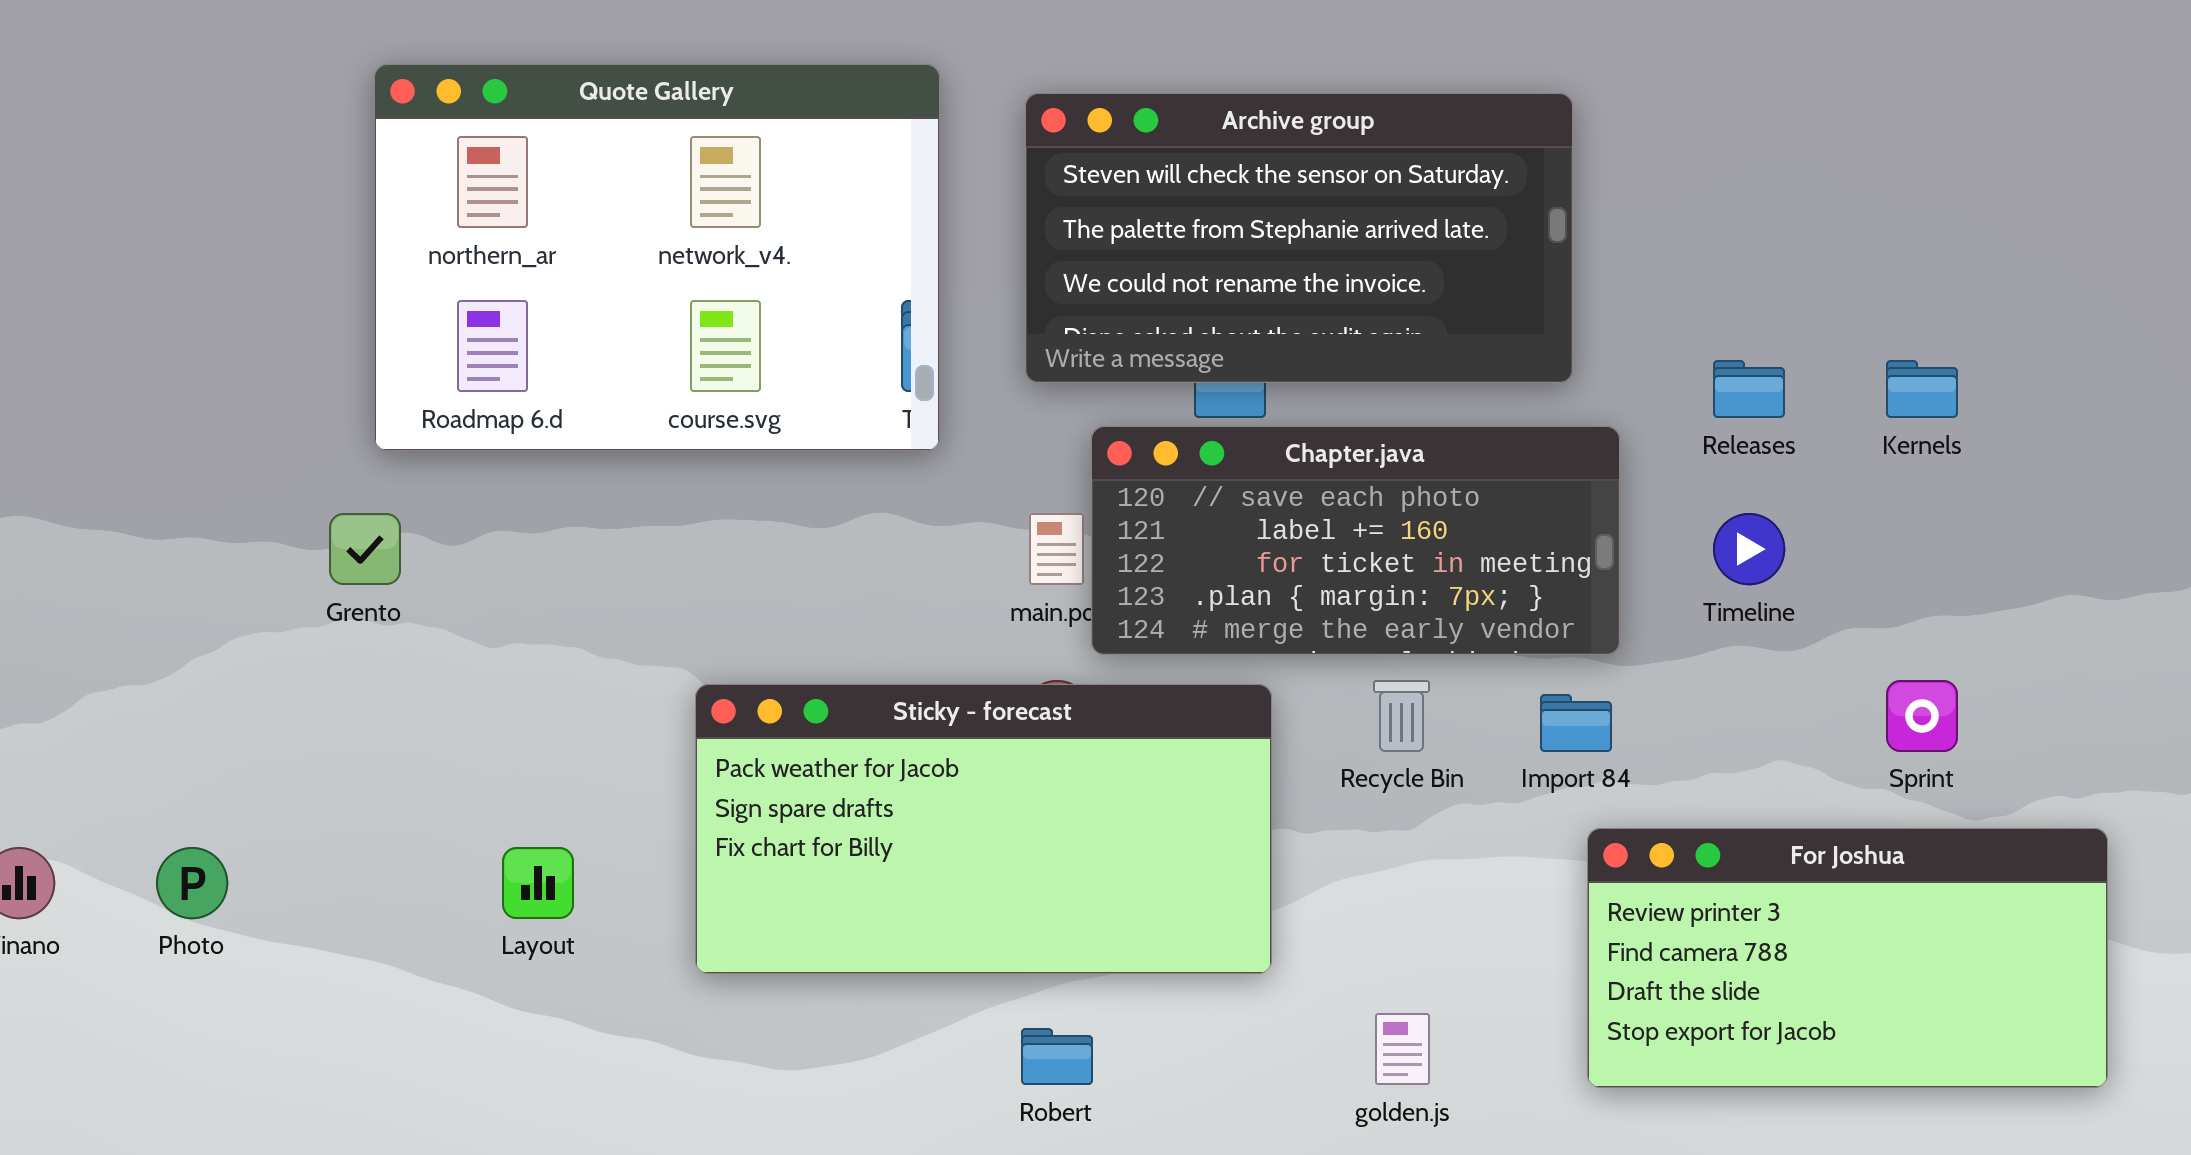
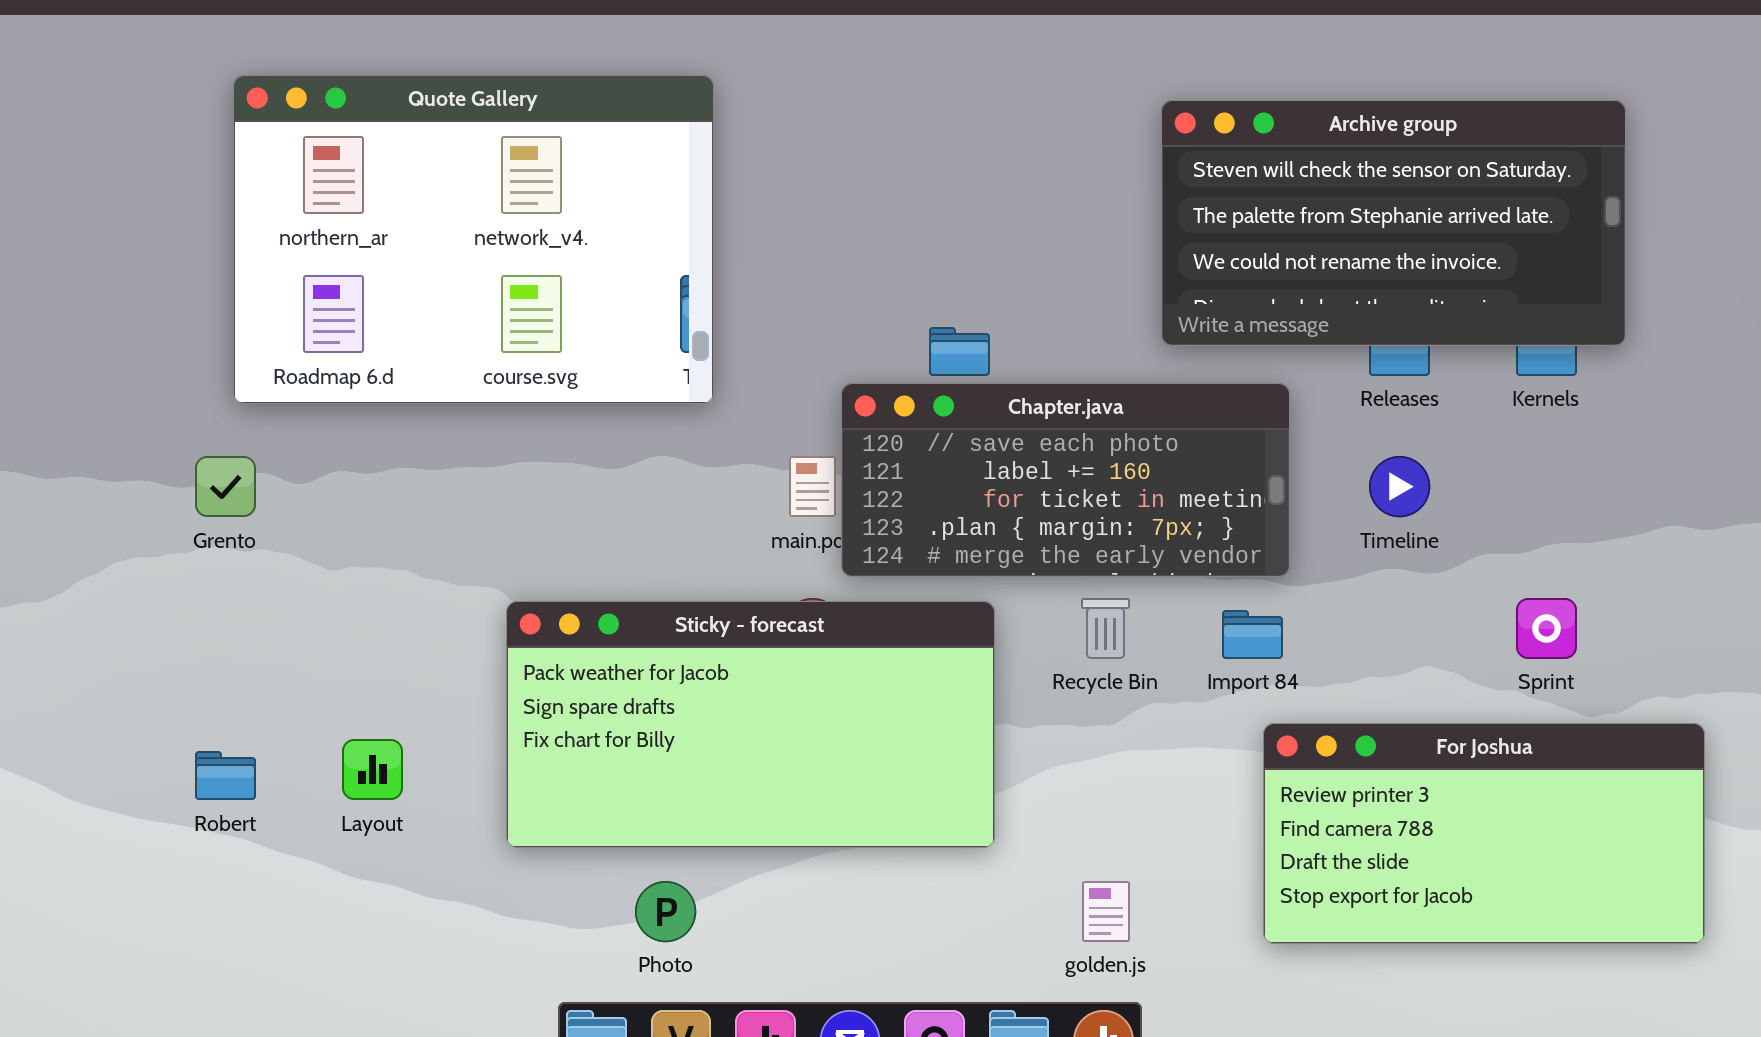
Archive group: [1025,93,1573,383] -> [1161,100,1626,346], moved
Photo: [156,847,228,919] -> [635,881,696,942], moved
Robert: [1021,1028,1093,1085] -> [195,751,256,800], moved

